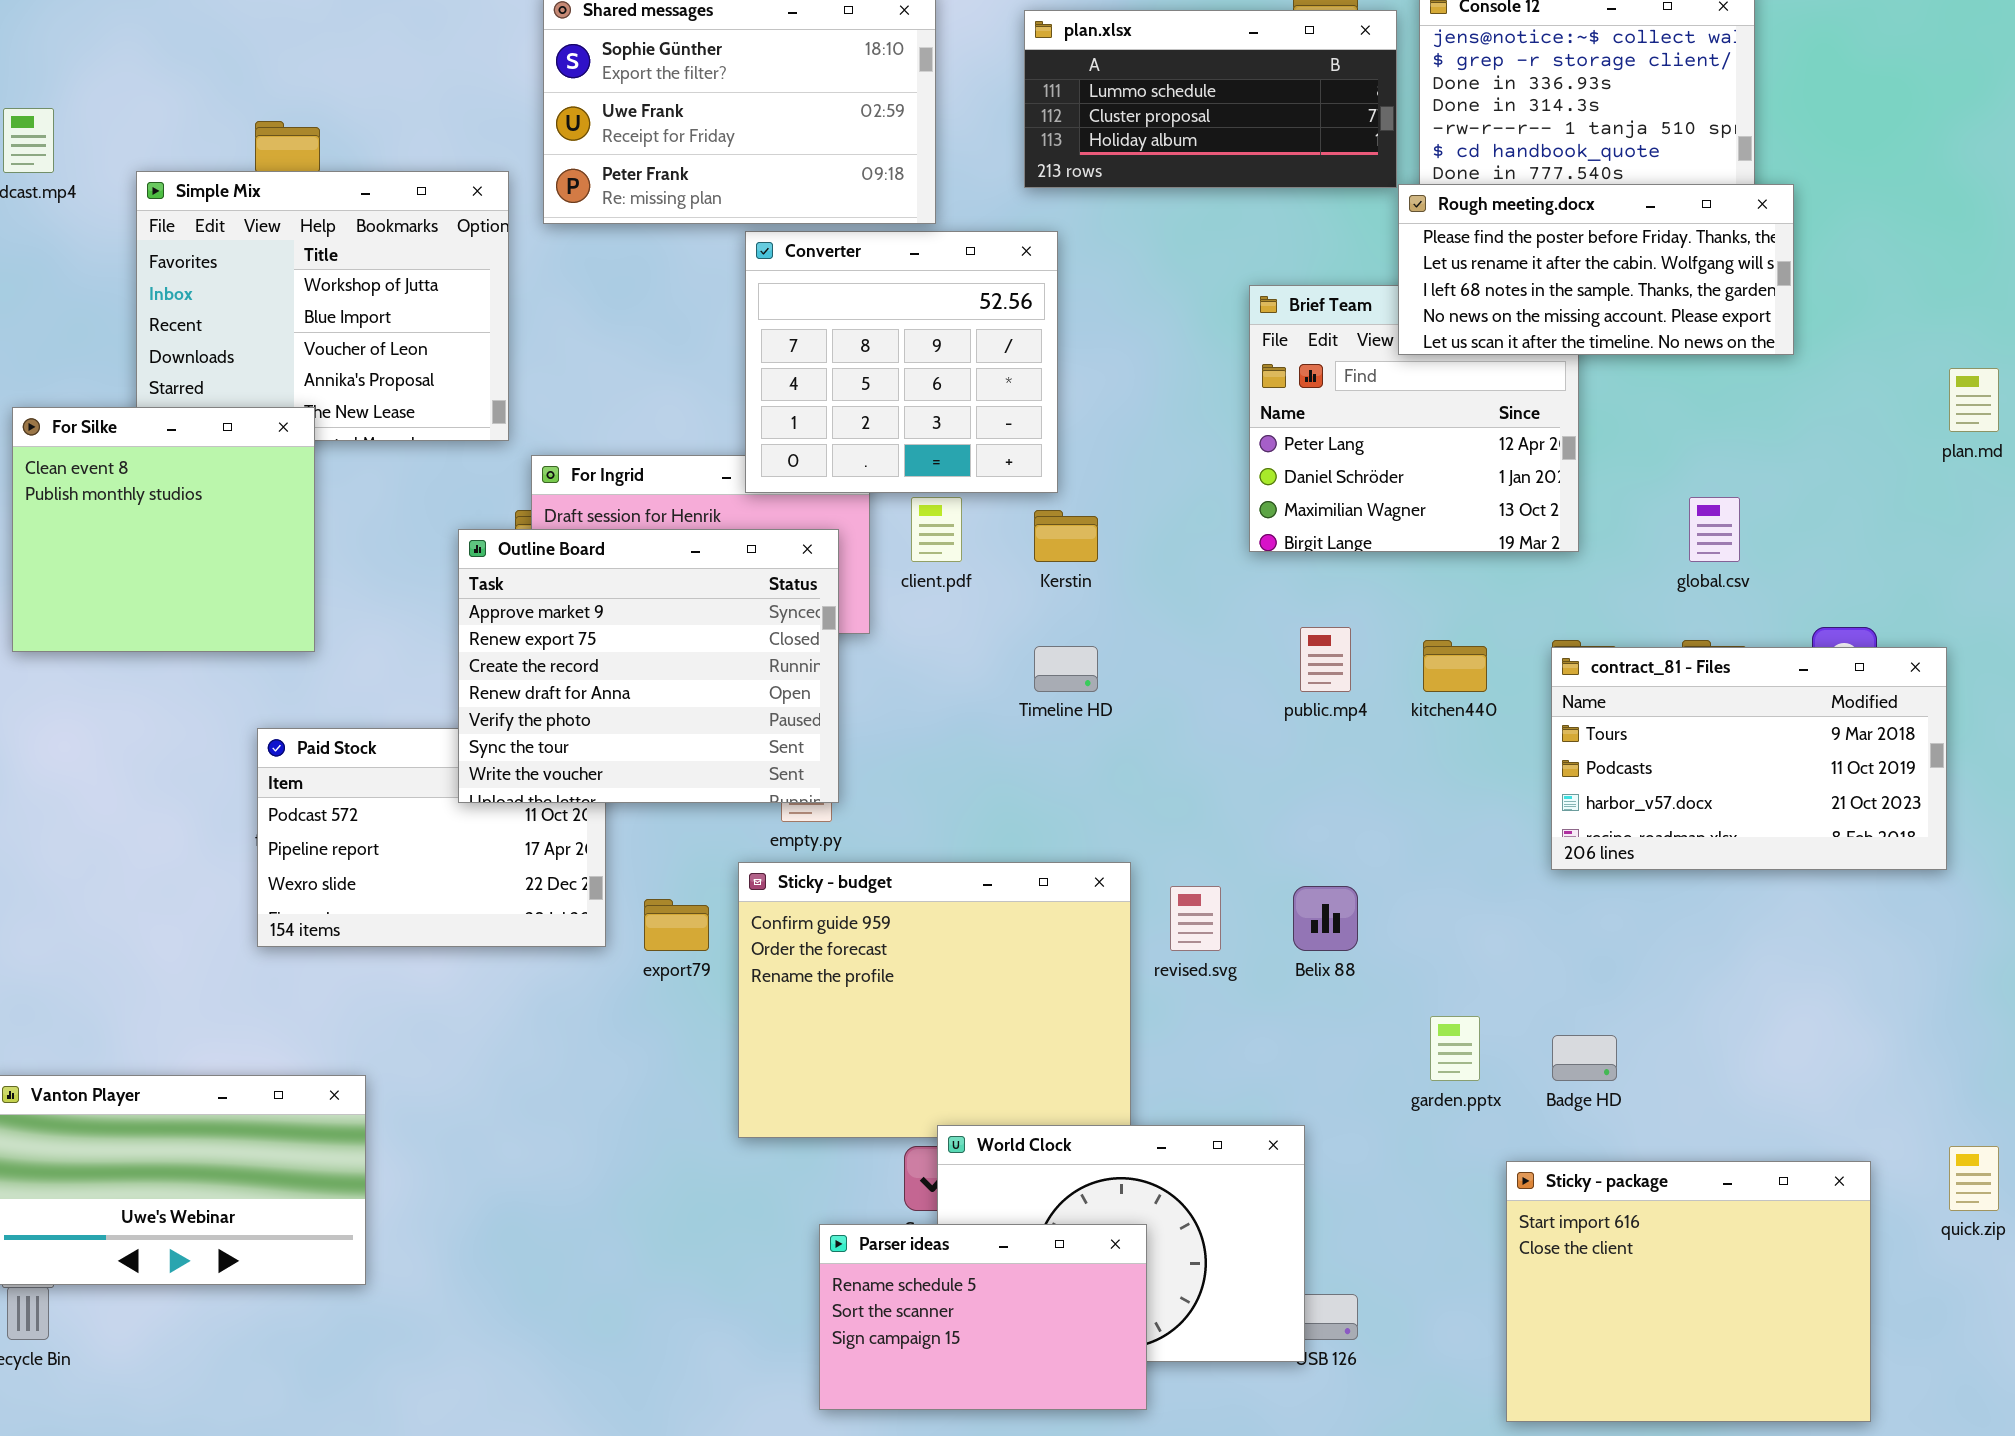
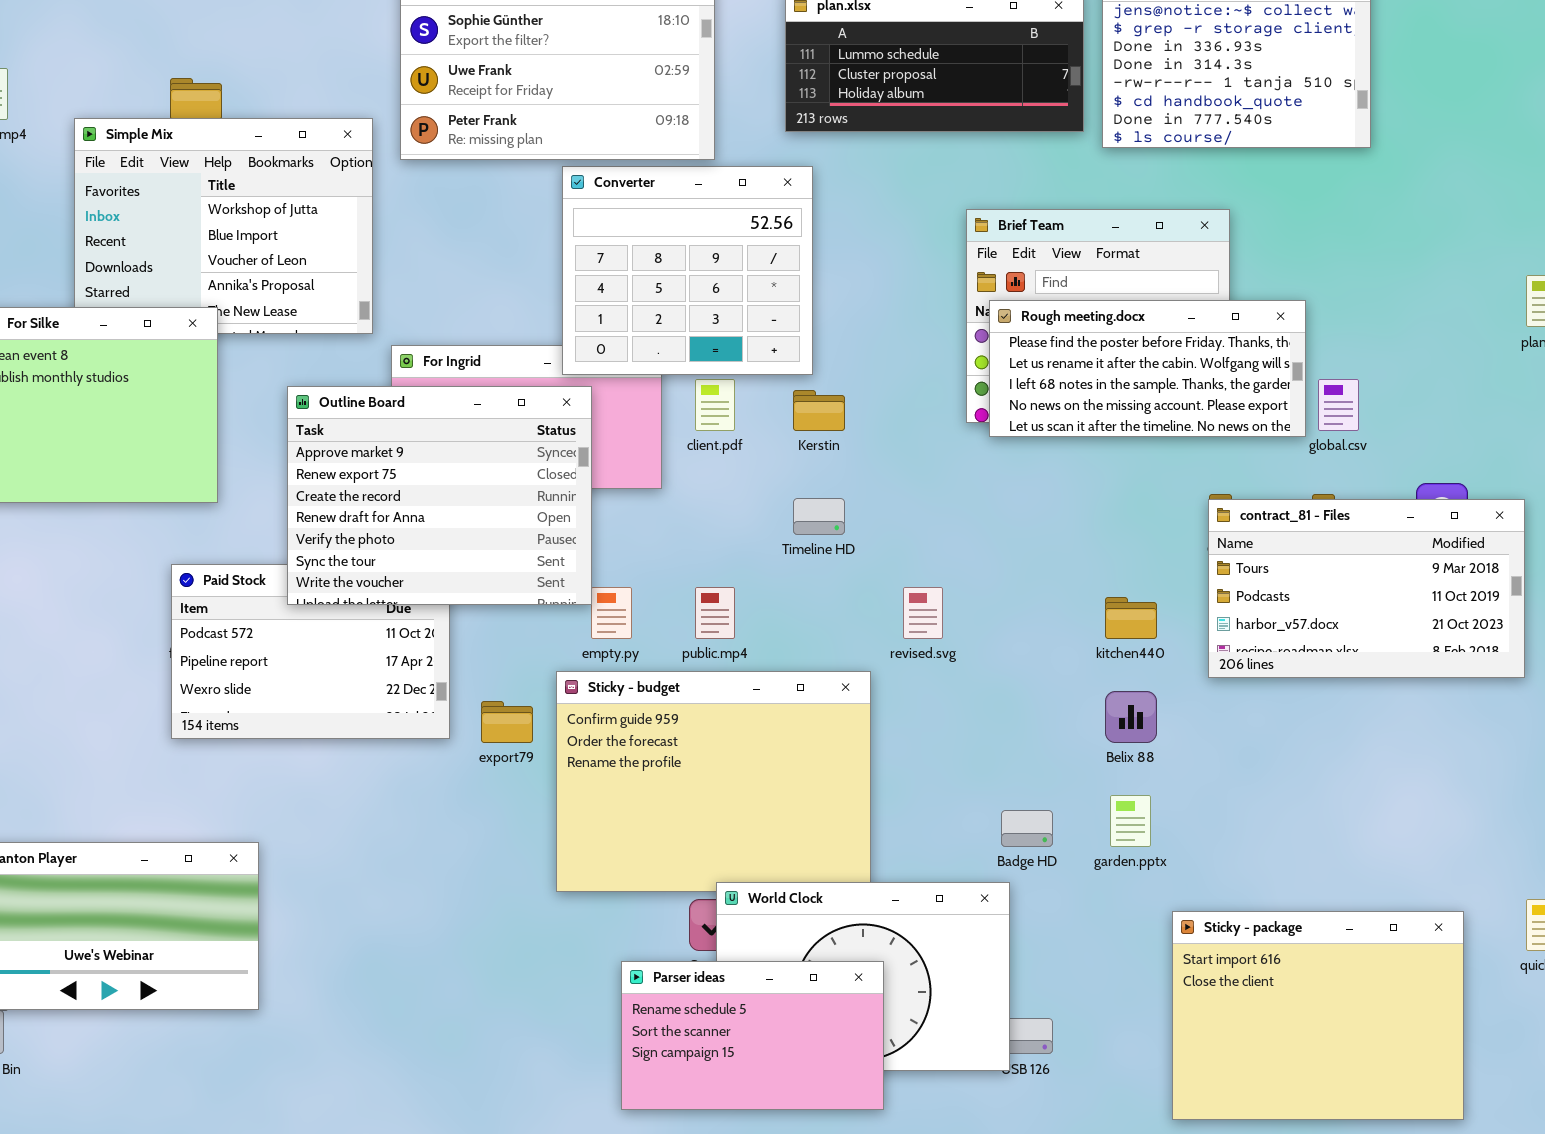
Rough meeting.docx: [1398,184,1794,355] -> [989,300,1306,437], moved
Outline Board: [458,529,839,803] -> [287,386,592,605], moved
public.mp4: [1300,627,1351,692] -> [695,587,735,639], moved
kitchen440: [1423,640,1487,692] -> [1105,597,1157,639], moved
revised.svg: [1170,886,1221,951] -> [903,587,943,639], moved
Belix 88: [1293,886,1358,951] -> [1105,691,1157,743], moved
Badge HD: [1552,1035,1617,1081] -> [1001,810,1053,847], moved

